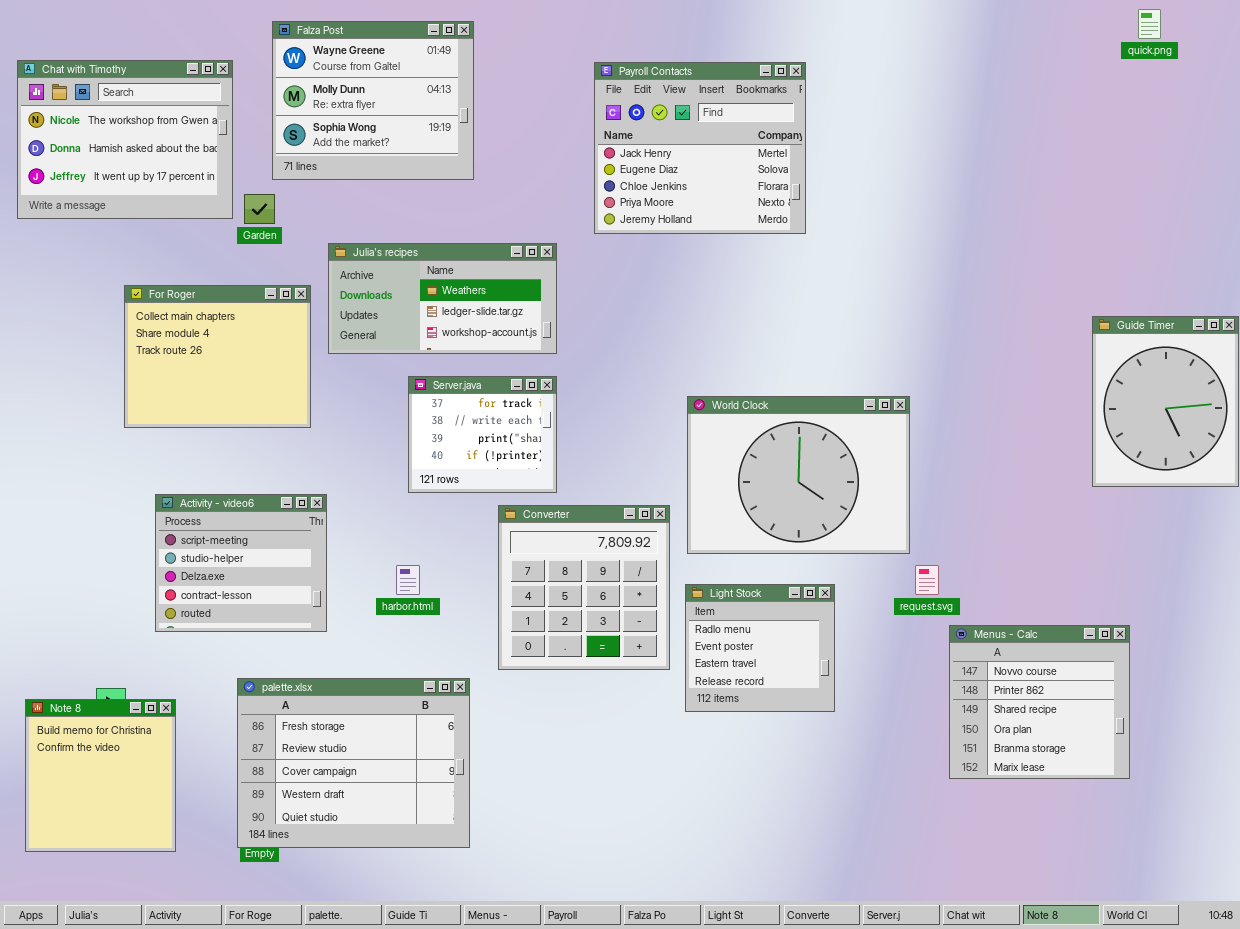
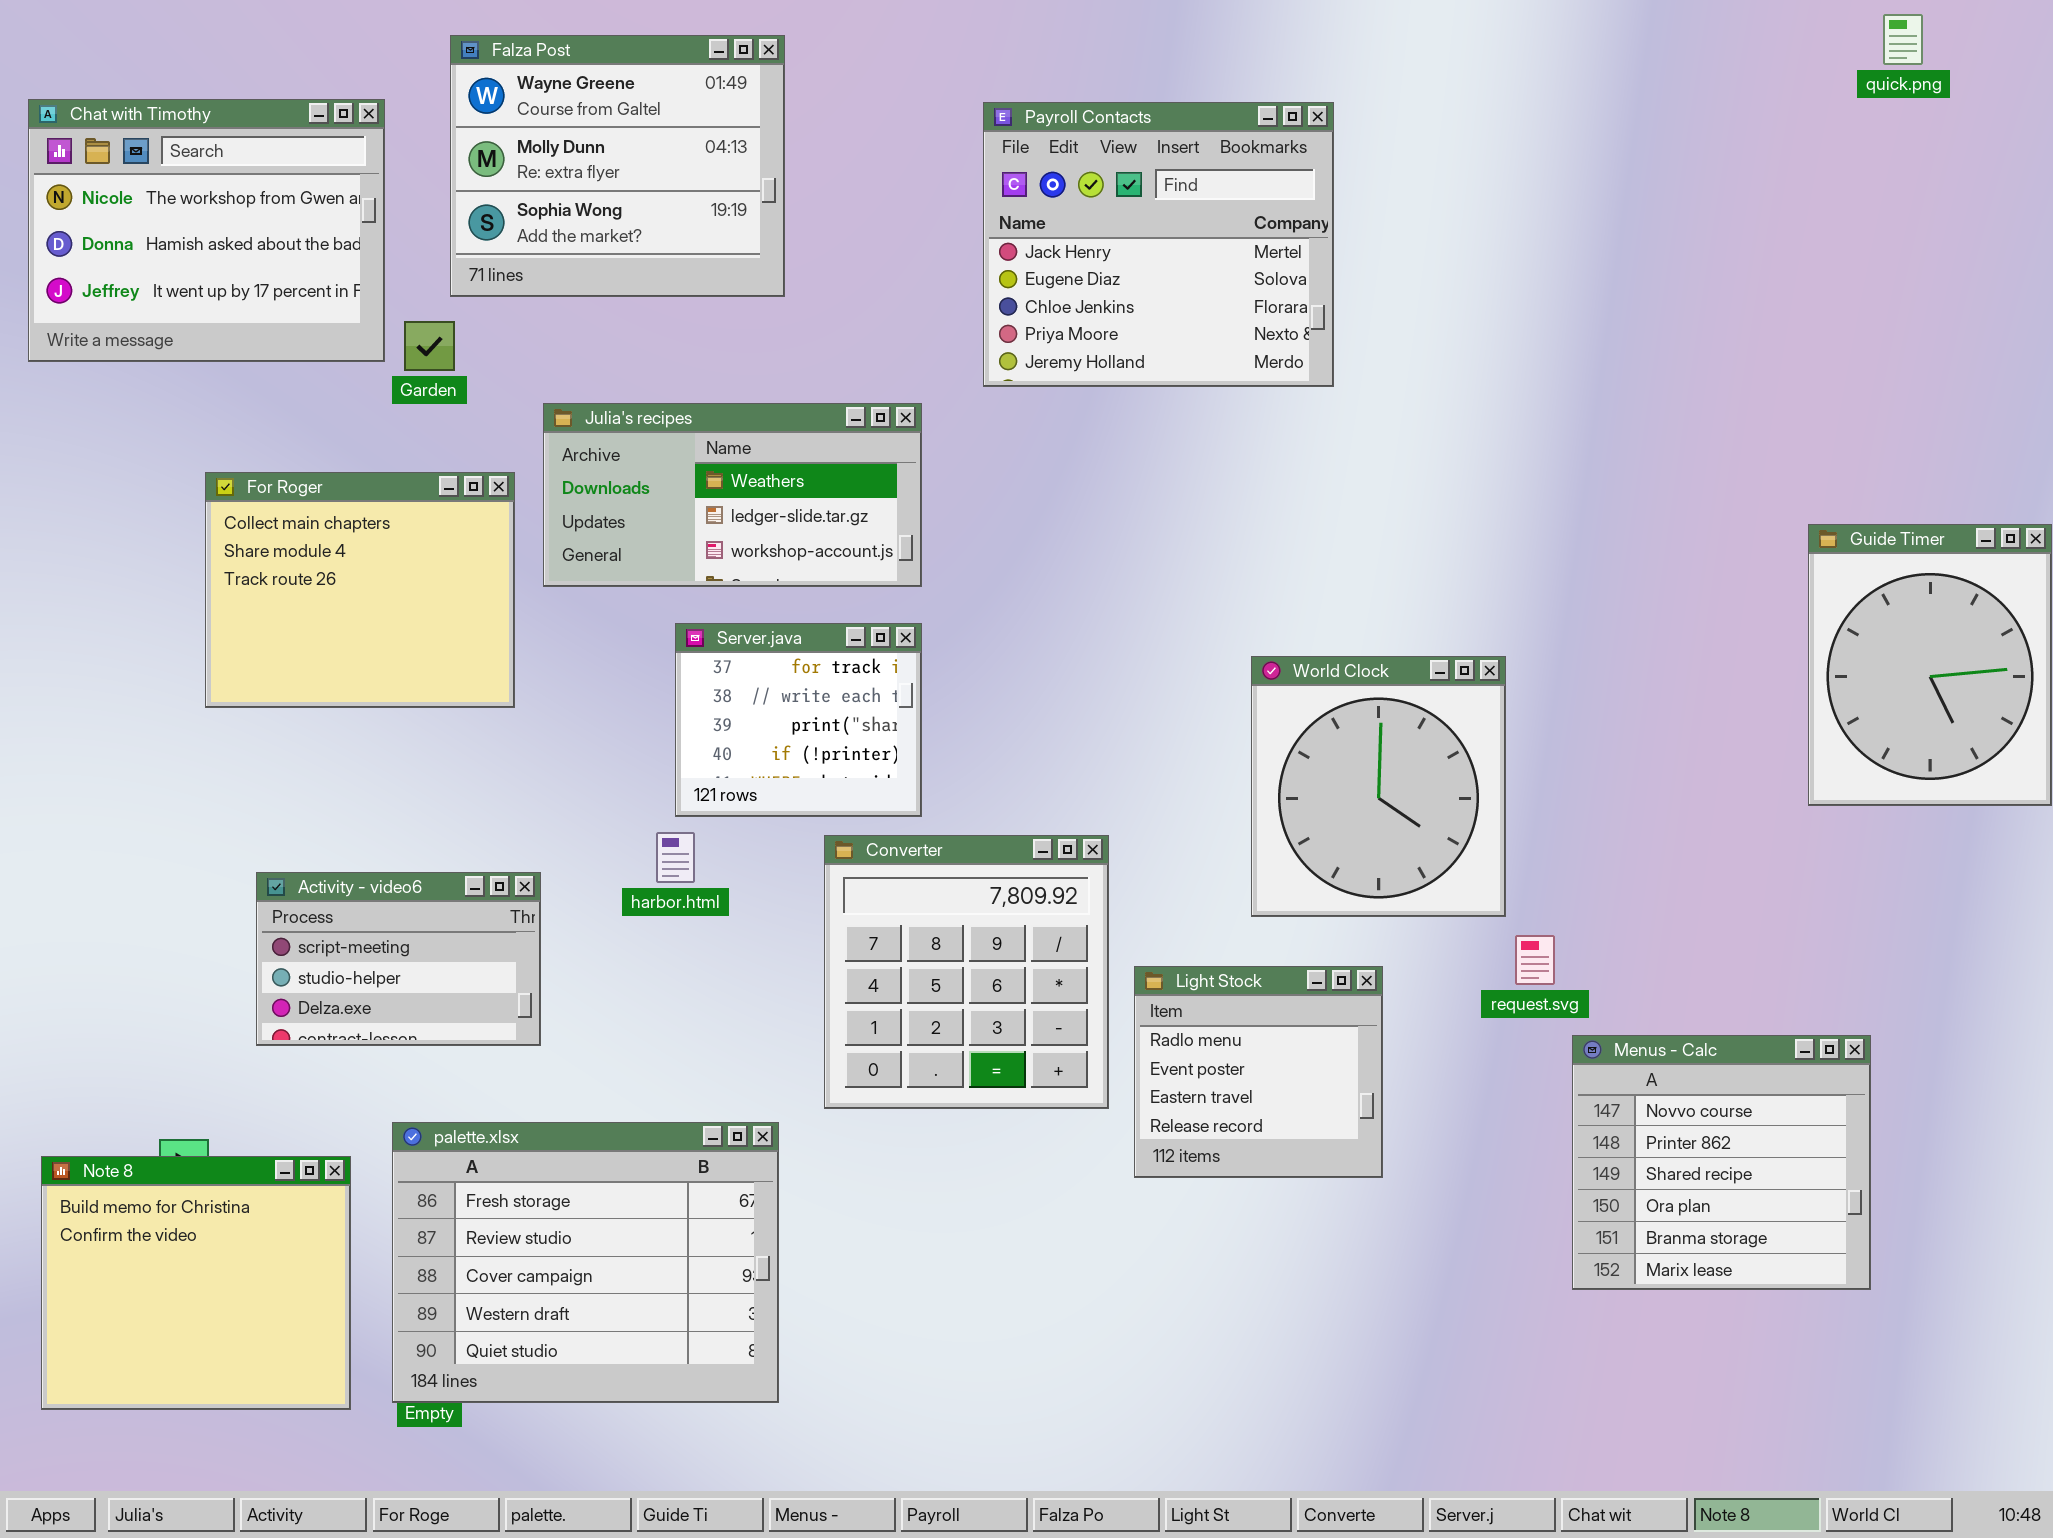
World Clock: [687,396,910,554] -> [1251,656,1506,917], resized
Activity - video6: [155,494,327,632] -> [256,872,541,1046], resized
harbor.html: [396,565,420,595] -> [656,832,695,883], moved
Note 8: [25,699,176,852] -> [41,1156,351,1410], resized

